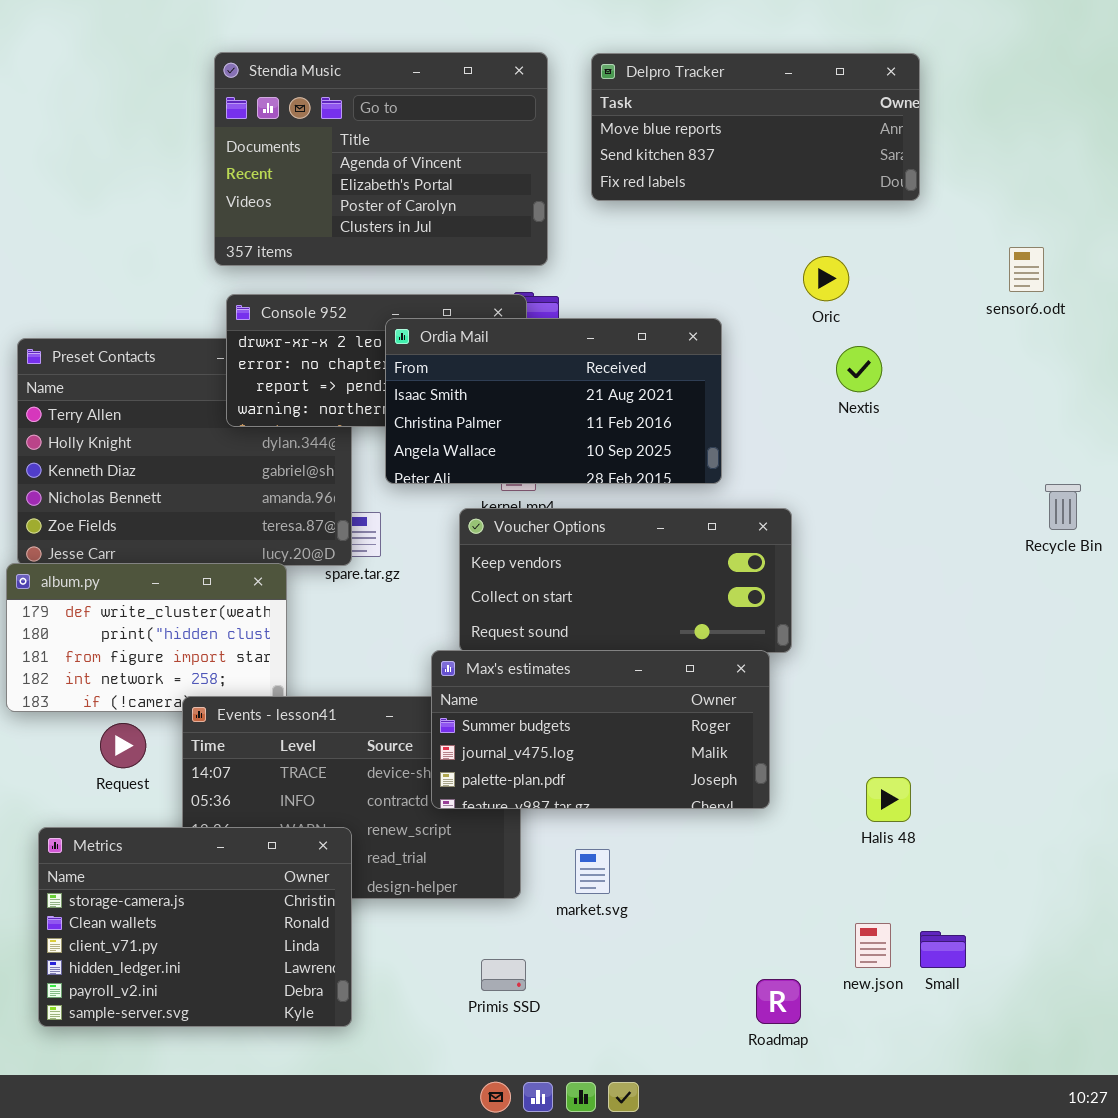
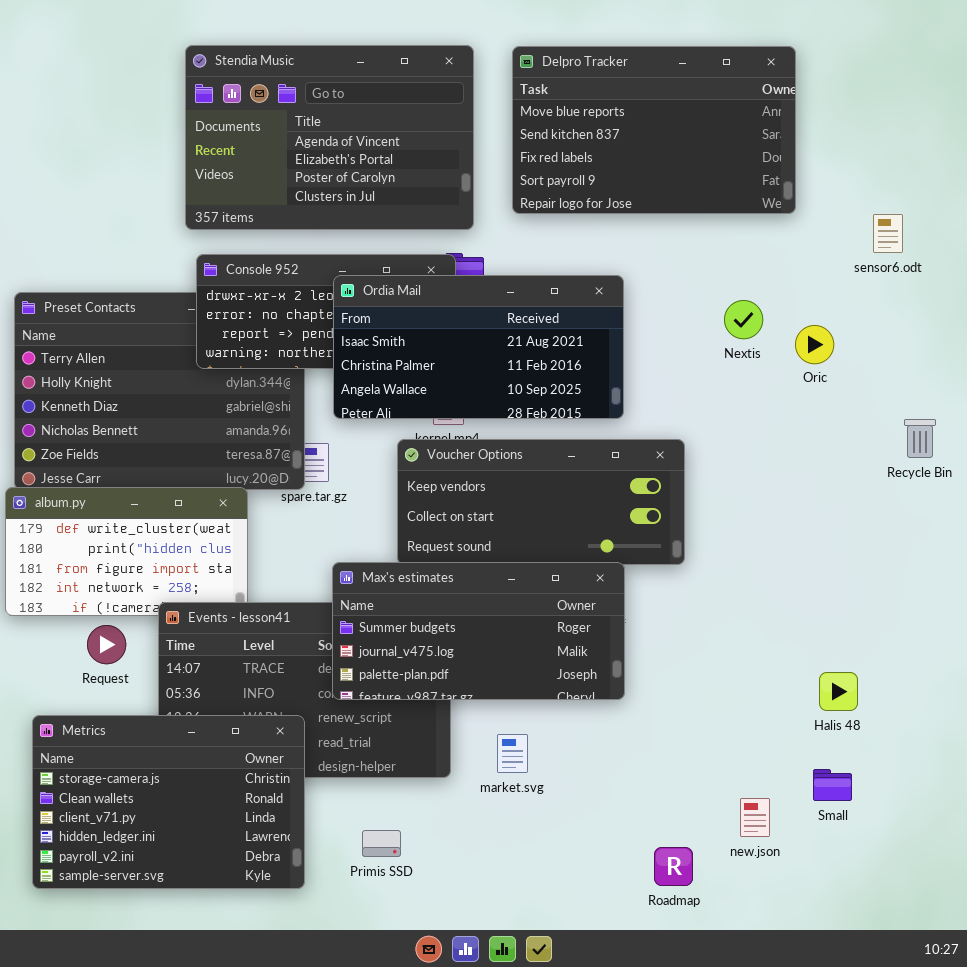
Delpro Tracker: [591,53,920,201] -> [512,46,796,214], resized
Oric: [803,256,849,301] -> [795,325,834,364], moved
Max's estimates: [431,650,770,809] -> [332,562,625,700], moved
Halis 48: [866,777,911,822] -> [819,672,858,711], moved
Small: [920,931,966,968] -> [813,769,852,801], moved
Primis SSD: [481,959,526,991] -> [362,830,401,857], moved

